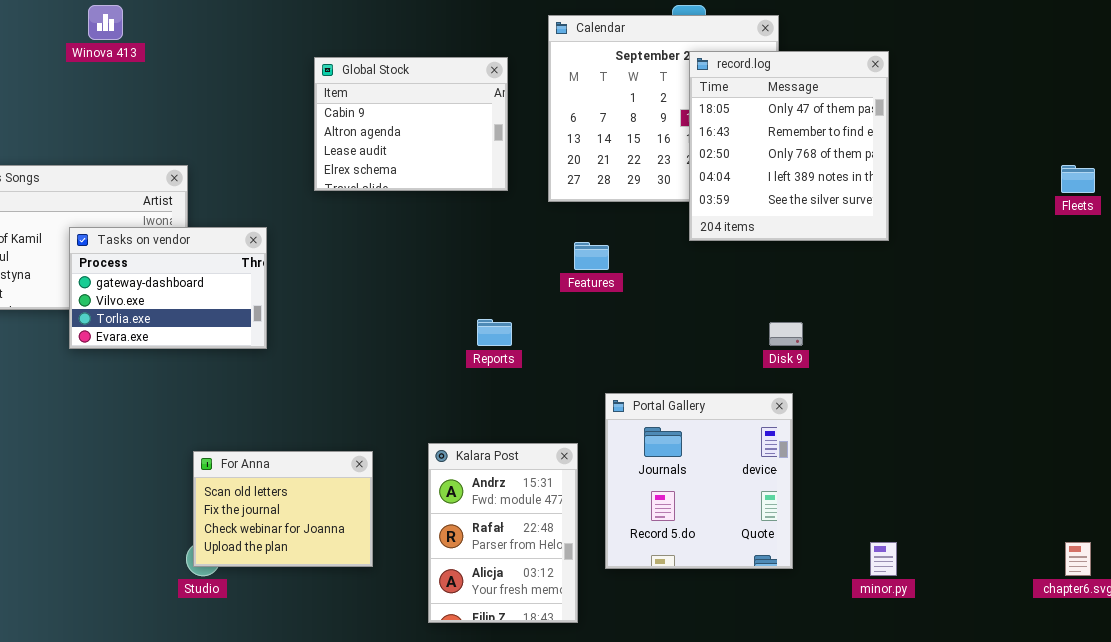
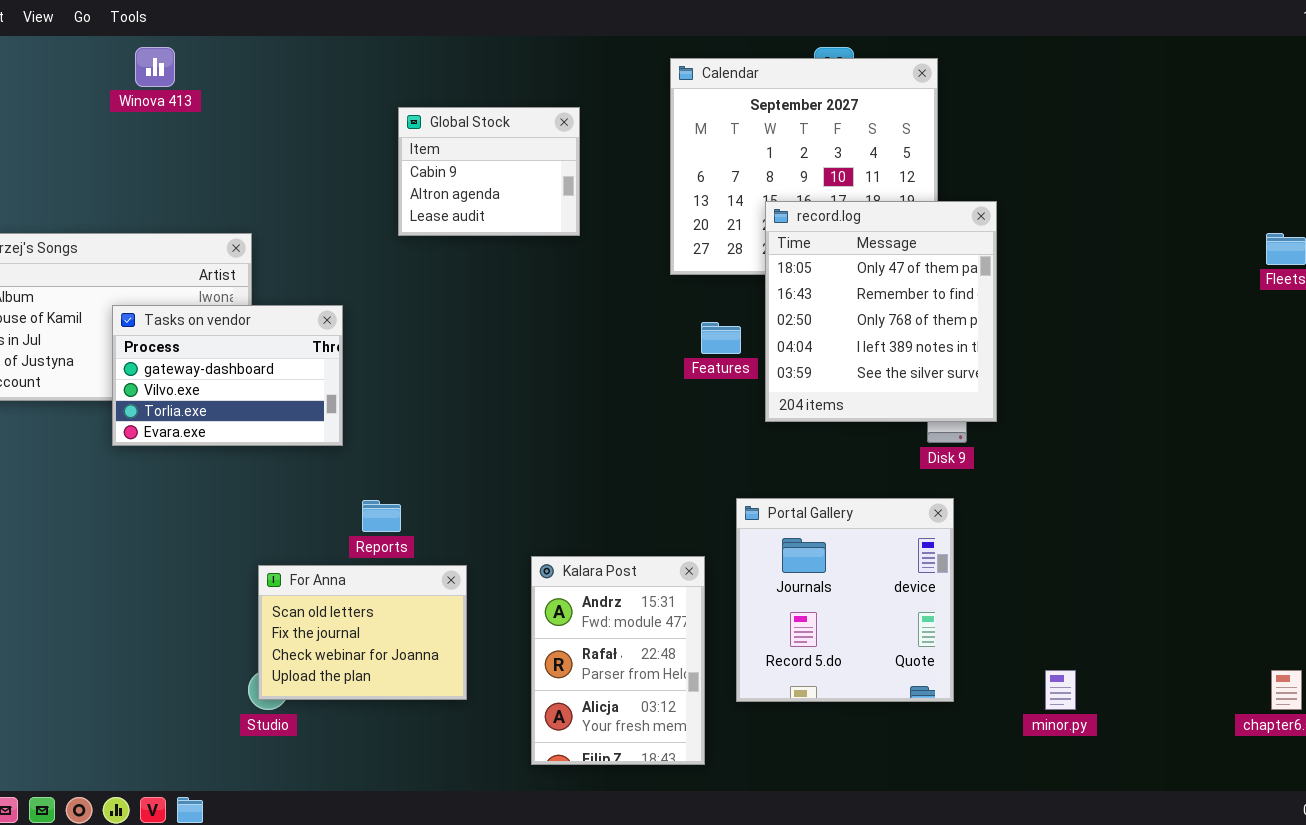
record.log: [689,51,889,241] -> [765,201,997,422], moved
Global Stock: [314,57,508,191] -> [398,107,580,236], resized
Reports: [477,319,512,346] -> [362,500,401,532], moved

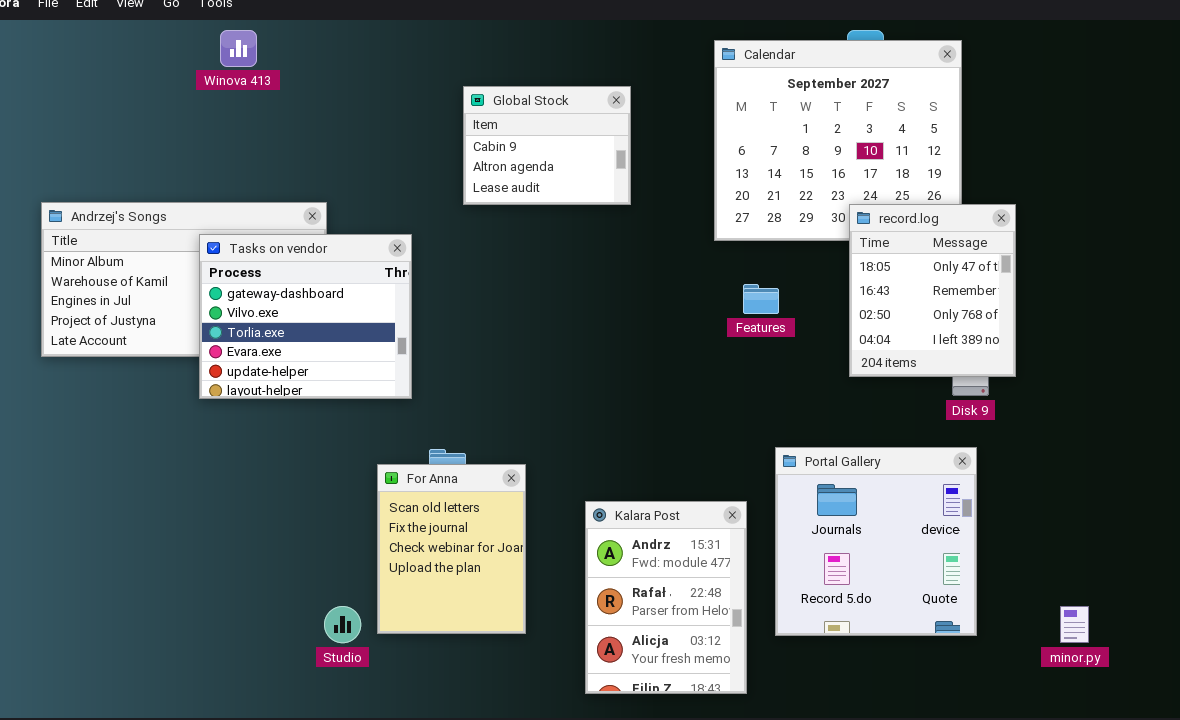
record.log: [765,201,997,422] -> [849,204,1016,377], resized
Tasks on vendor: [112,305,343,446] -> [199,234,412,399], resized
For Anna: [258,565,467,700] -> [377,464,526,634], resized

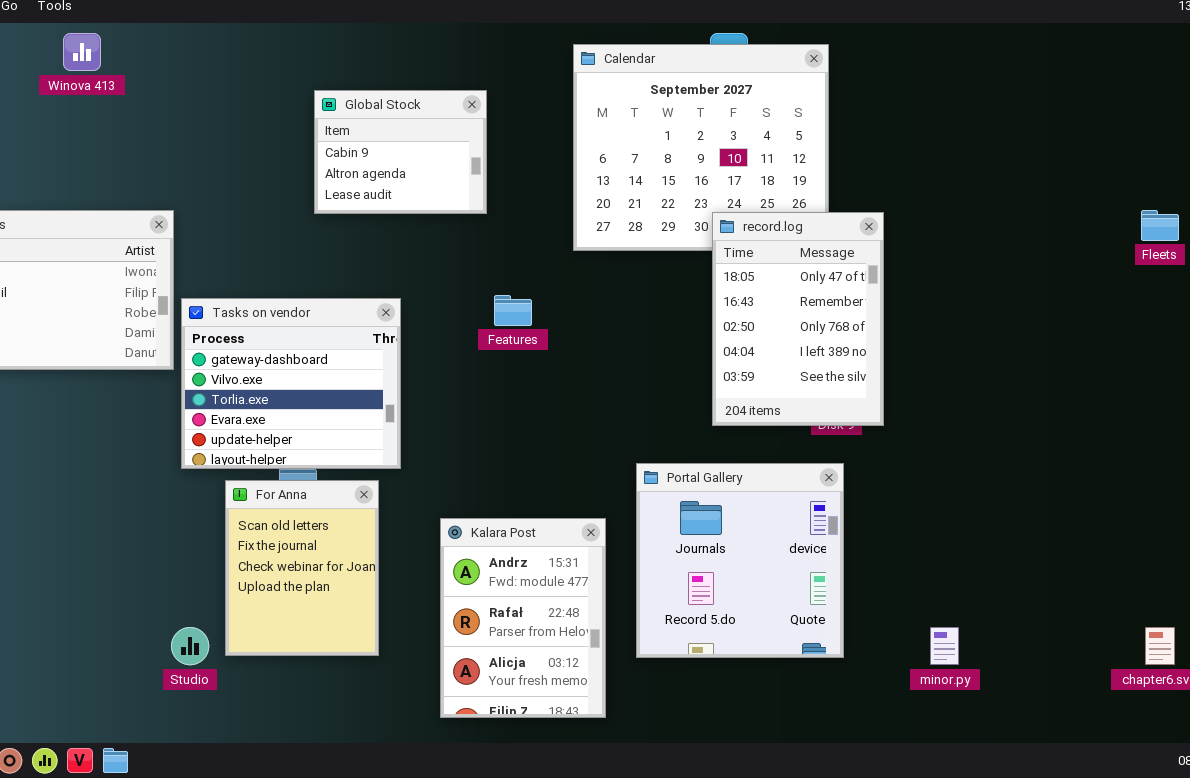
record.log: [849,204,1016,377] -> [712,212,884,426], resized
Tasks on vendor: [199,234,412,399] -> [181,298,401,469], moved
Features: [743,284,779,314] -> [494,295,532,326], moved

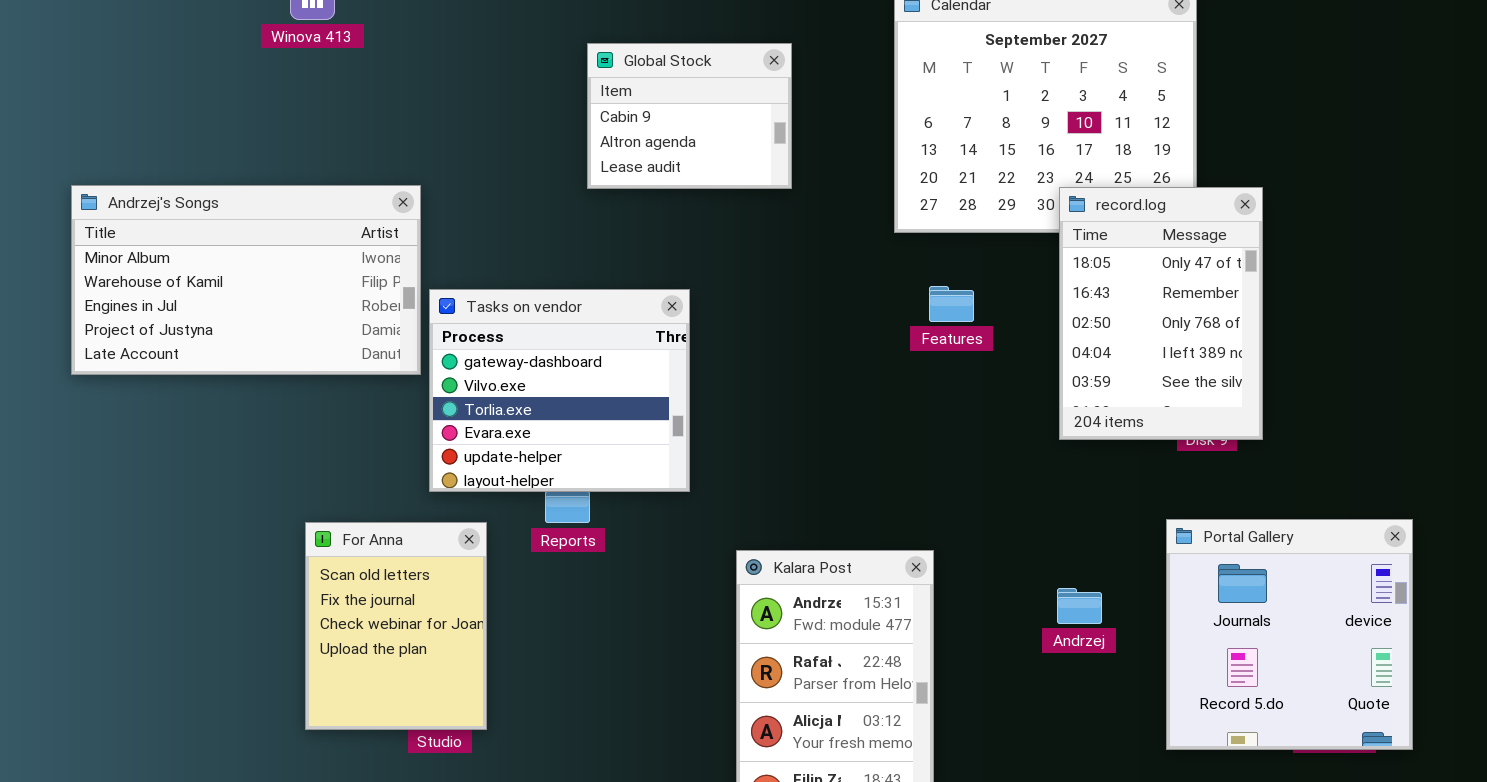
Features: [494,295,532,326] -> [929,286,974,322], moved
Portal Gallery: [636,463,844,658] -> [1166,519,1413,750], moved
For Anna: [225,480,379,656] -> [305,522,487,730], moved

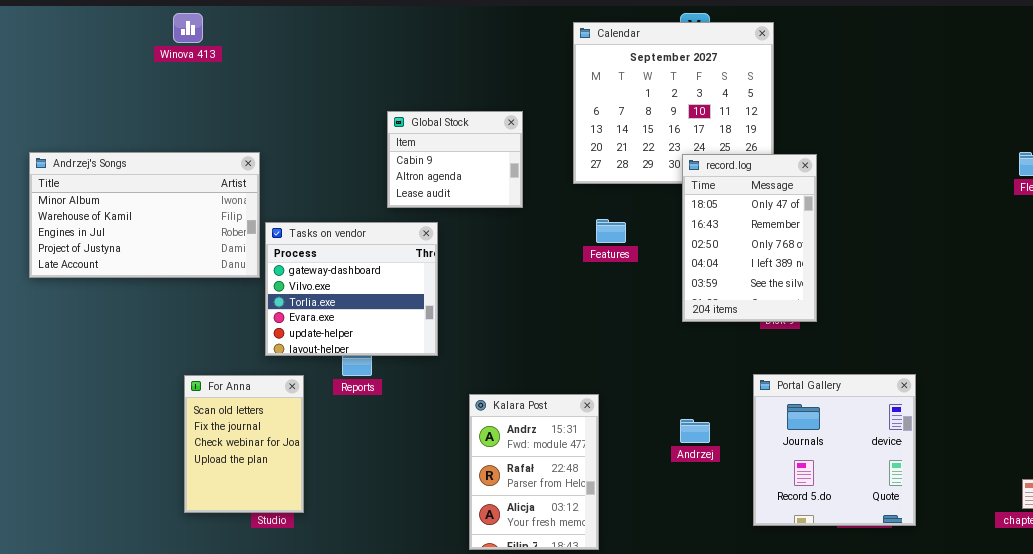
Global Stock: [587,43,792,189] -> [387,111,523,208], moved

